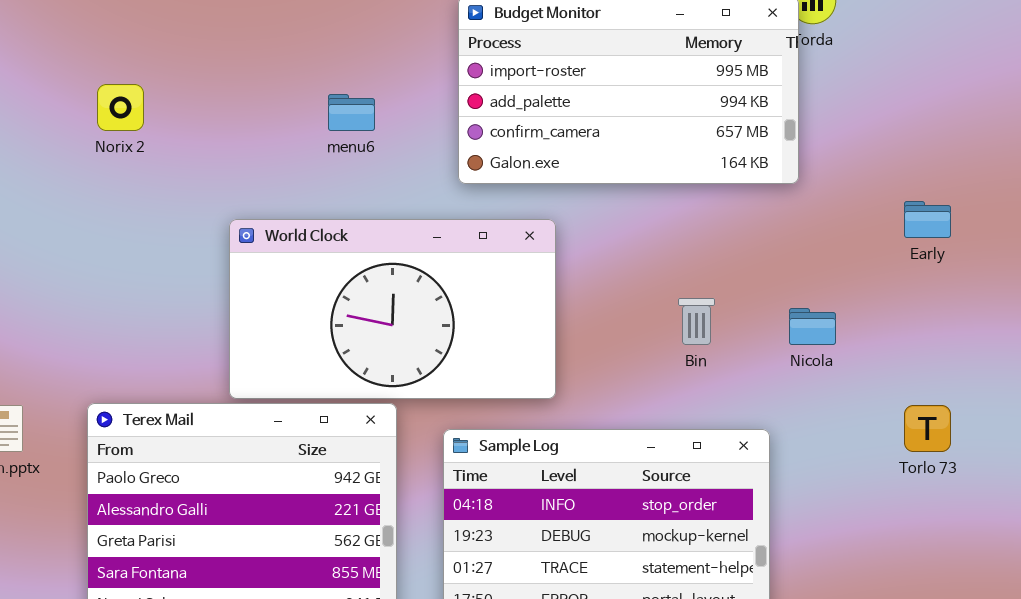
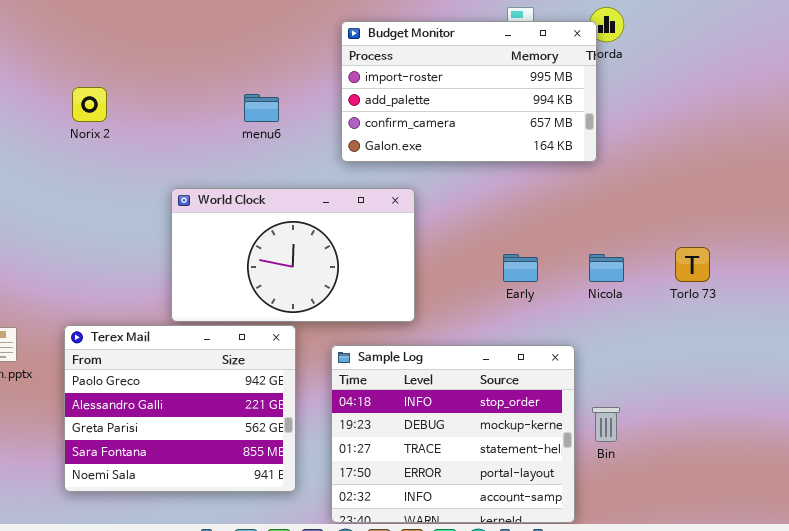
Early: [904,201,951,238] -> [503,254,538,282], moved
Bin: [678,298,715,345] -> [592,407,620,442], moved
Torlo 73: [904,405,951,452] -> [675,247,710,282], moved

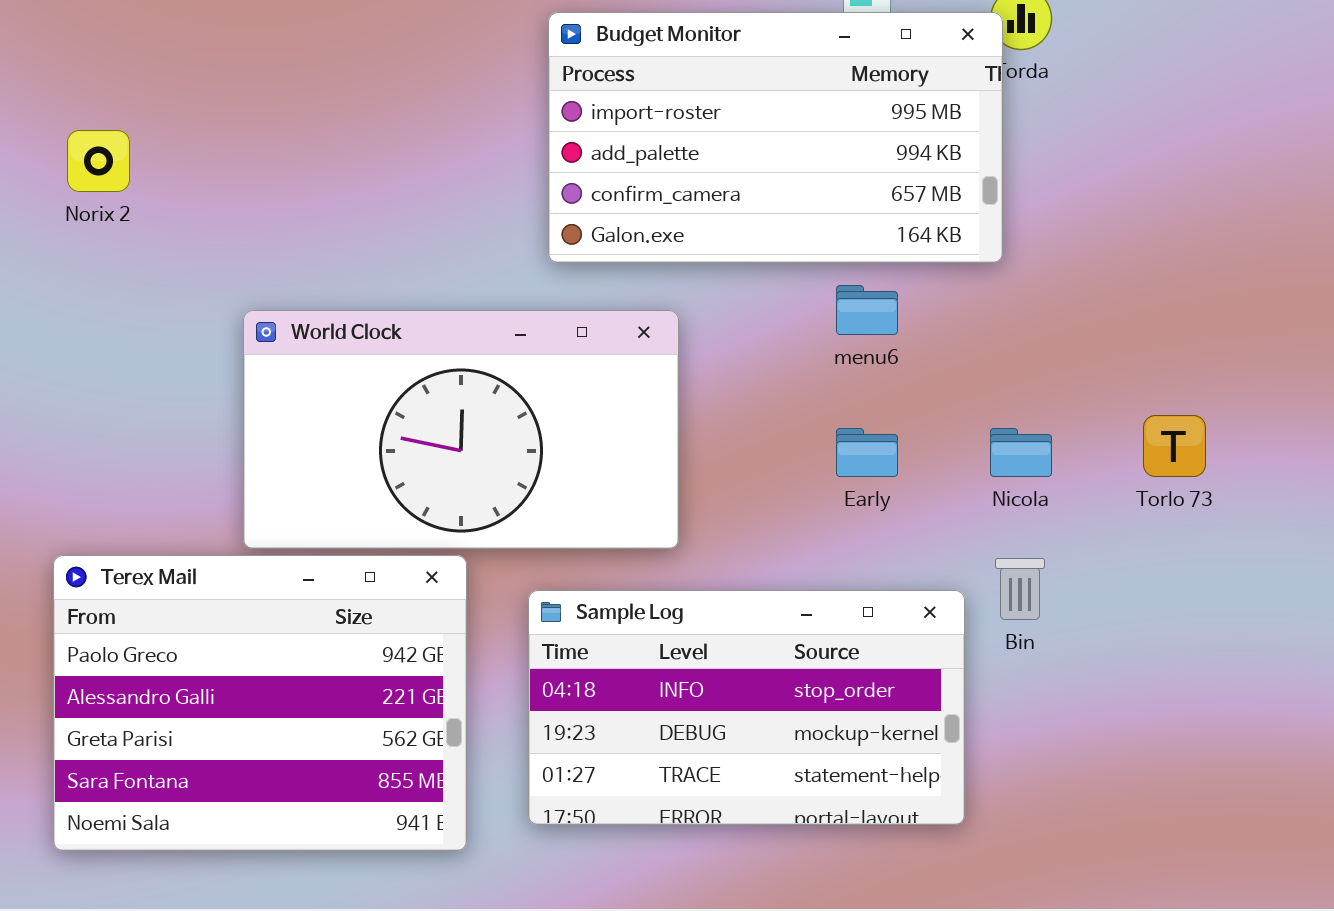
menu6: [244,94,279,122] -> [836,285,898,335], moved
Sample Log: [331,345,575,523] -> [528,590,965,825], resized
Bin: [592,407,620,442] -> [995,558,1045,620], moved

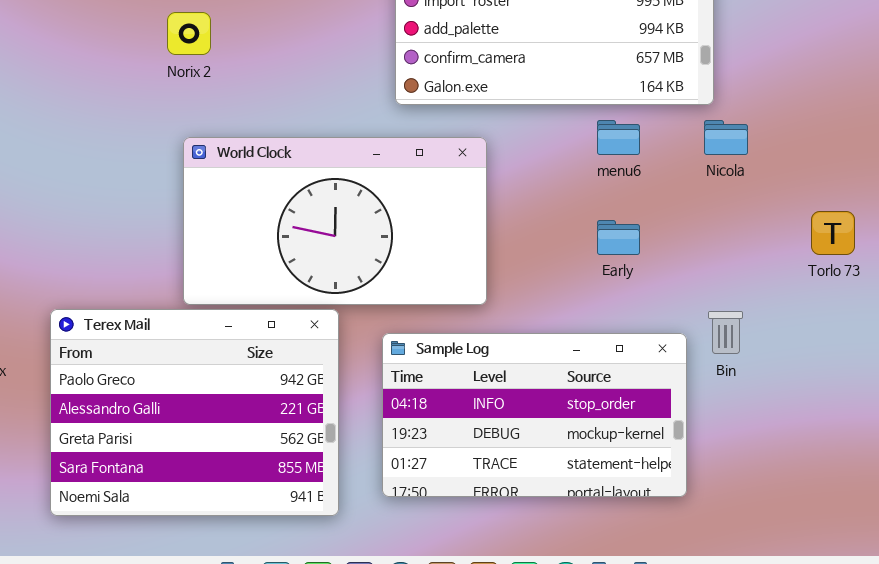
Norix 2: [67,130,130,192] -> [167,12,211,55], moved
Nicola: [990,428,1052,477] -> [704,120,748,155], moved

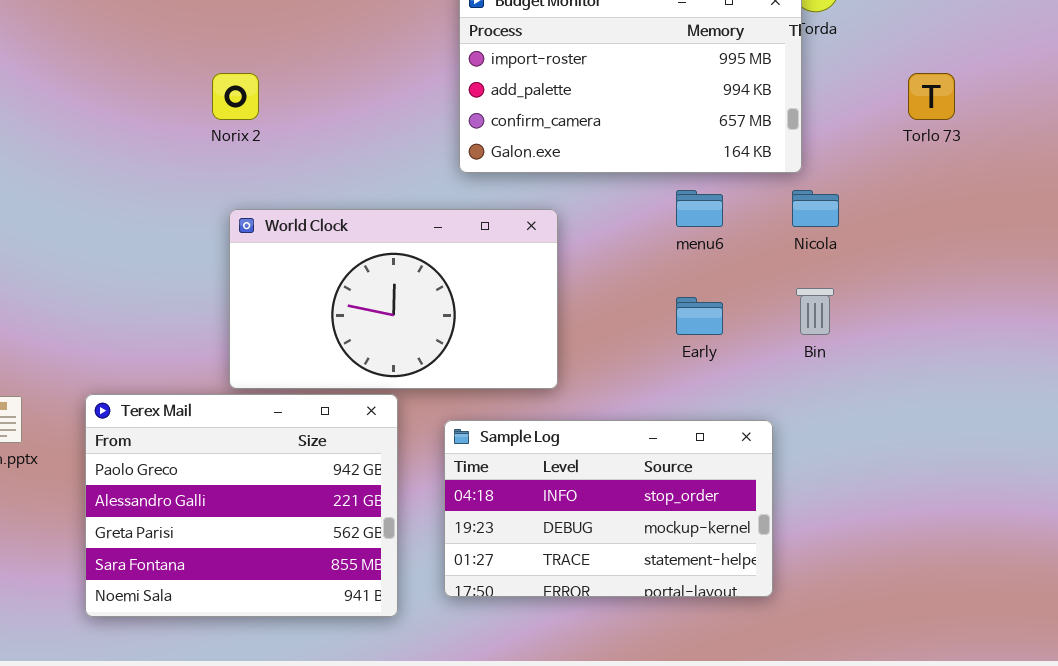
Torlo 73: [811,211,855,255] -> [908,73,955,120], moved
Bin: [708,311,743,354] -> [796,288,834,335], moved

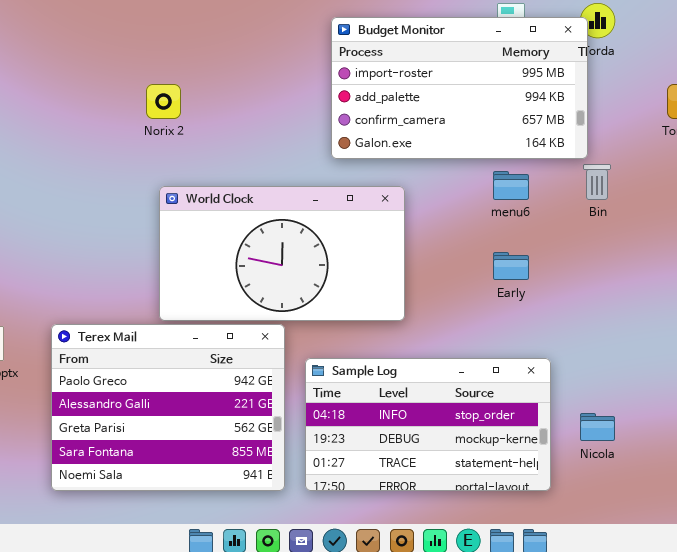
Nicola: [792,190,839,227] -> [580,413,615,441], moved
Bin: [796,288,834,335] -> [583,164,611,200], moved
Sample Log: [444,420,773,597] -> [305,358,551,491], moved

